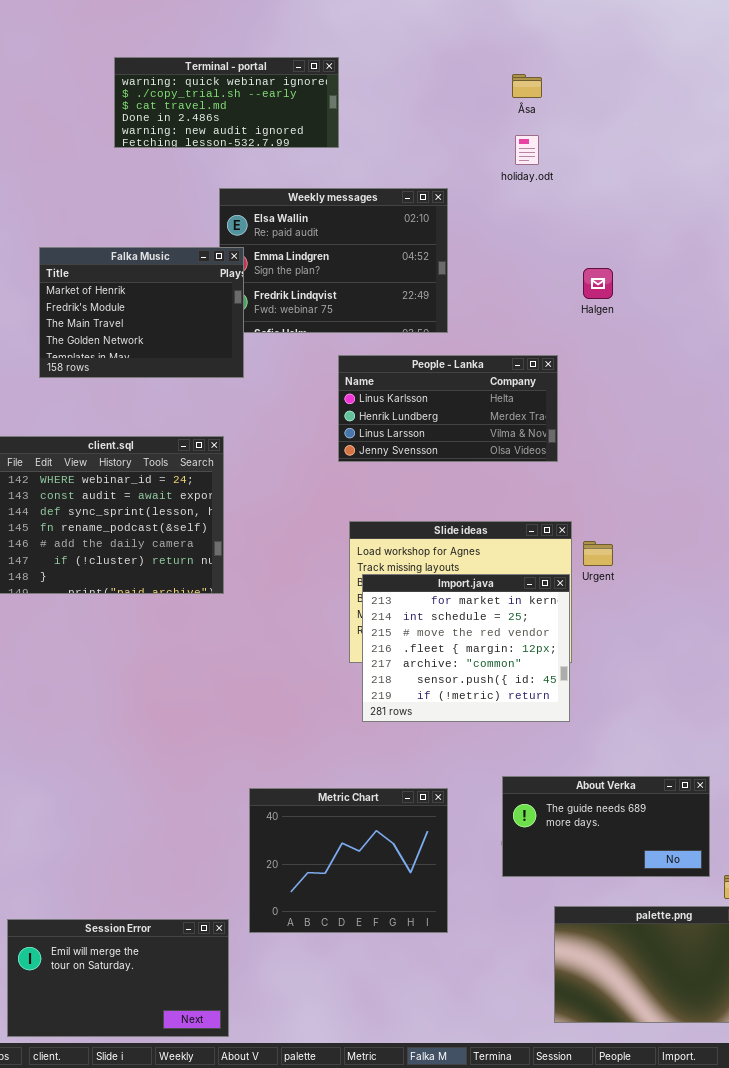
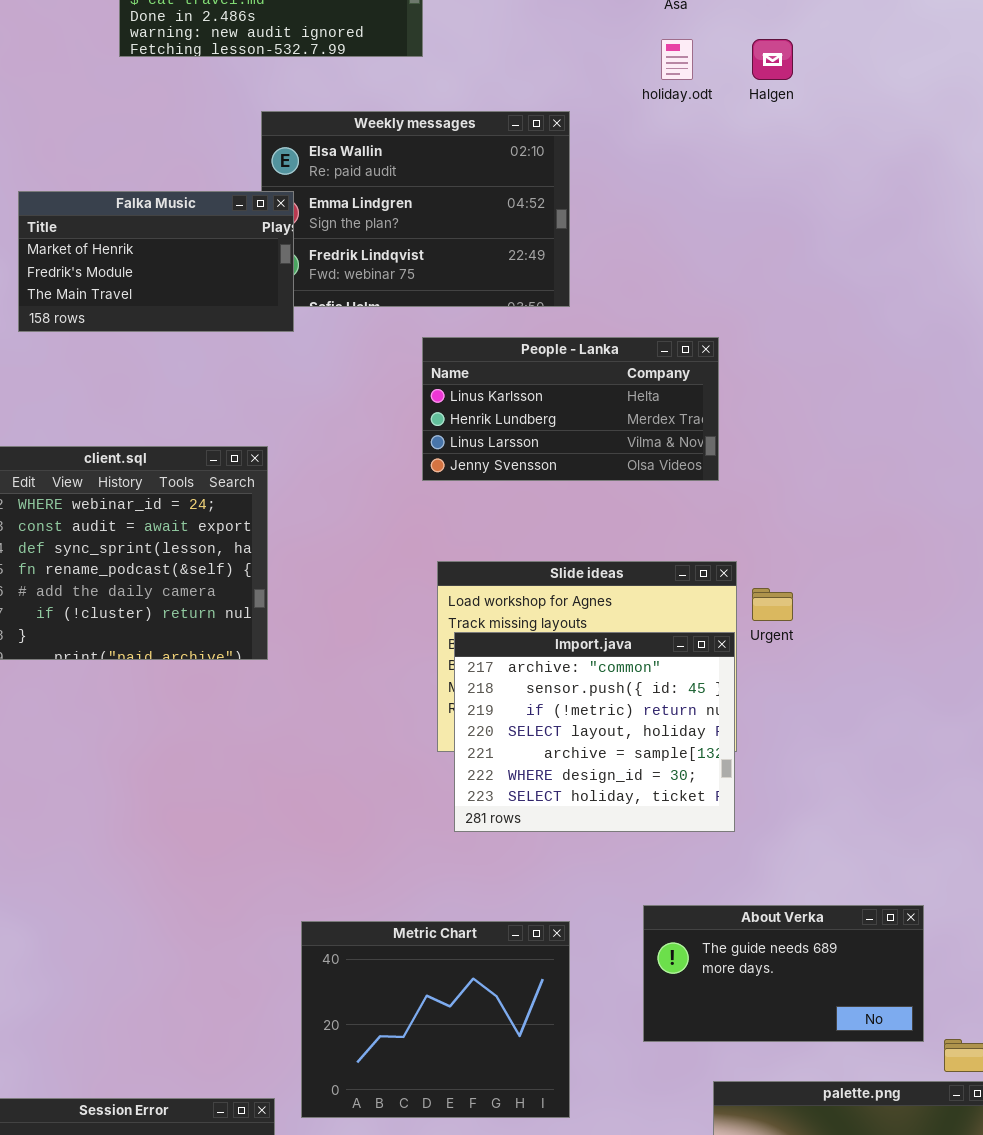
Falka Music: [39,247,244,378] -> [18,191,294,332], resized
Halgen: [583,268,613,299] -> [752,39,793,80], moved
Import.java: [362,574,570,722] -> [454,632,735,832], scrolled down 4 rows

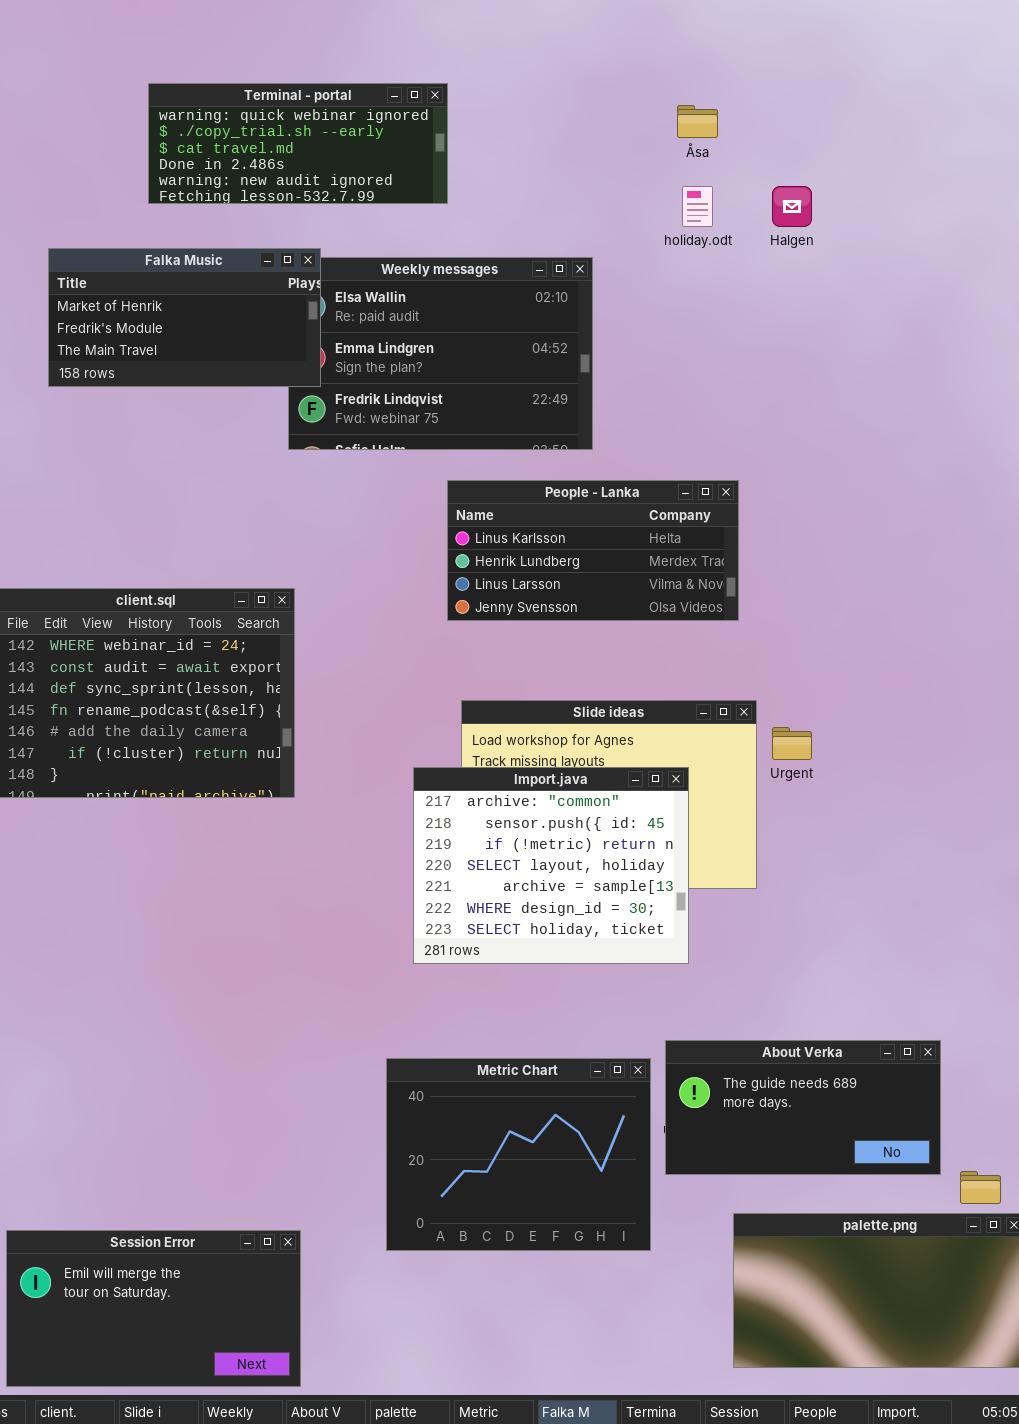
Falka Music: [18,191,294,332] -> [48,248,321,387], moved
Import.java: [454,632,735,832] -> [413,767,689,964], moved
Metric Chart: [301,921,570,1118] -> [386,1058,651,1251], moved

